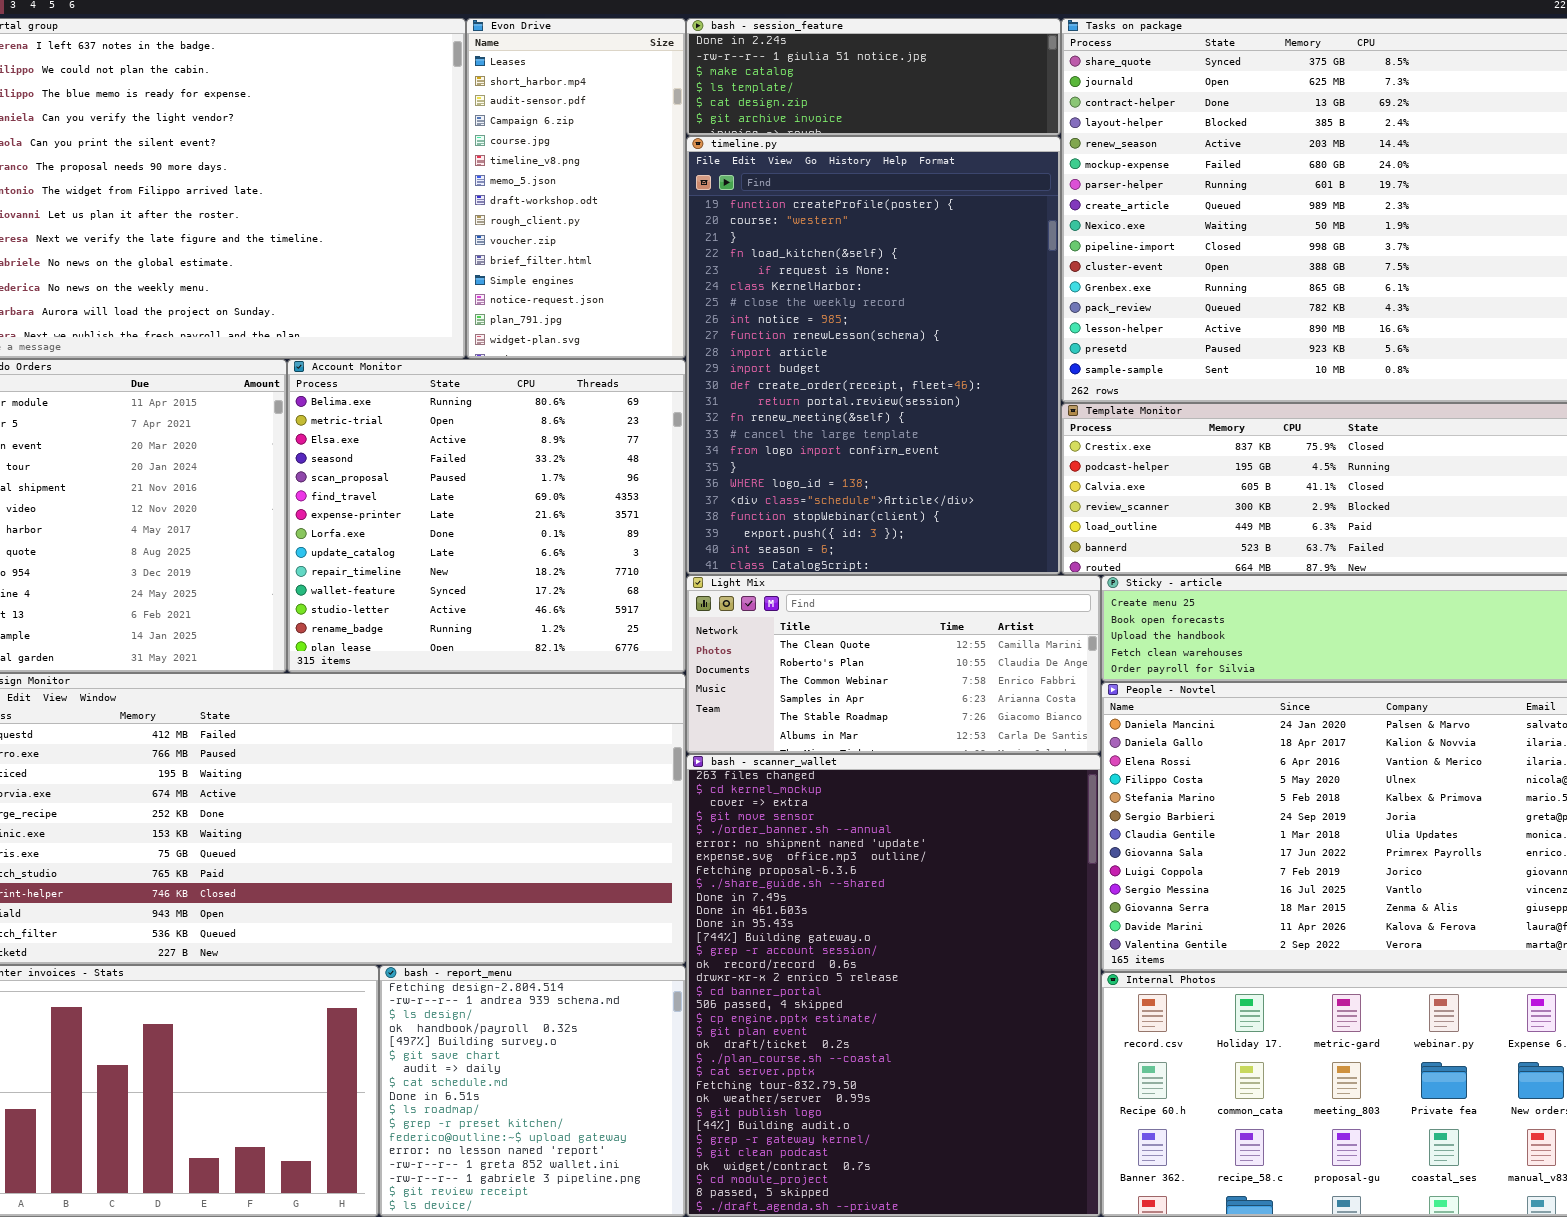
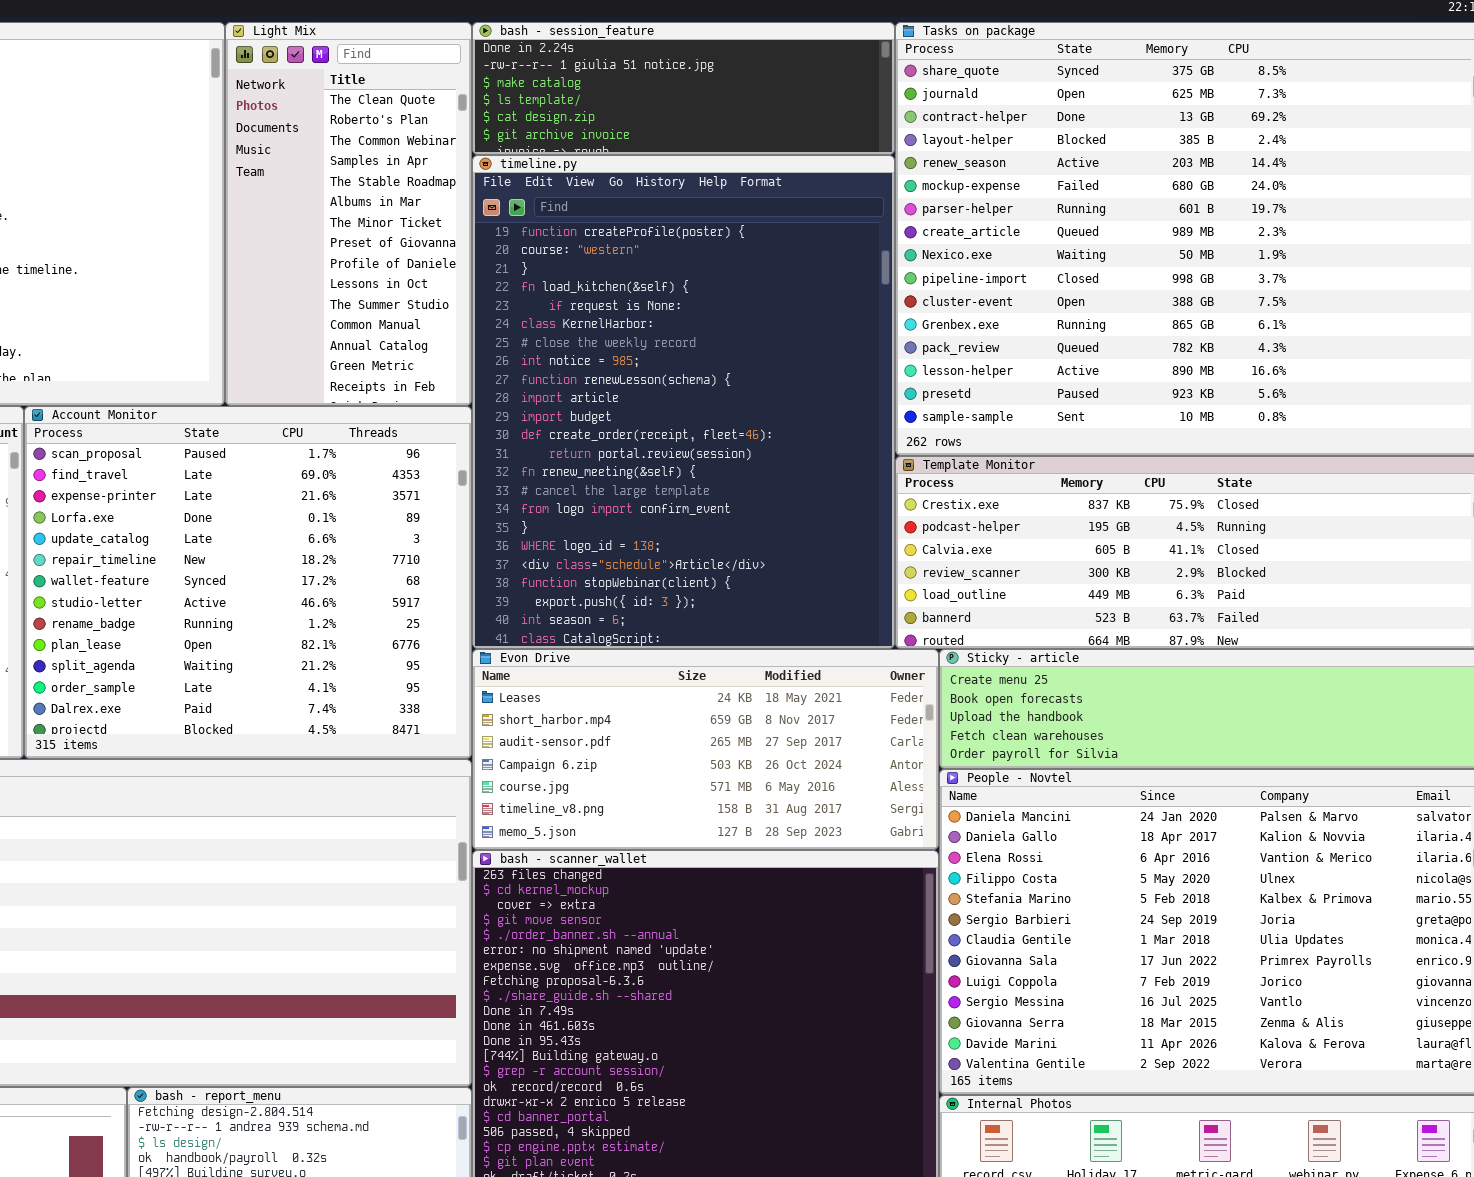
Evon Drive: [466,18,686,359] -> [472,649,939,850], moved, resized
Account Monitor: [287,359,686,673] -> [24,406,472,759], scrolled down 4 rows
Light Mix: [686,575,1101,754] -> [225,22,472,406], moved, resized

